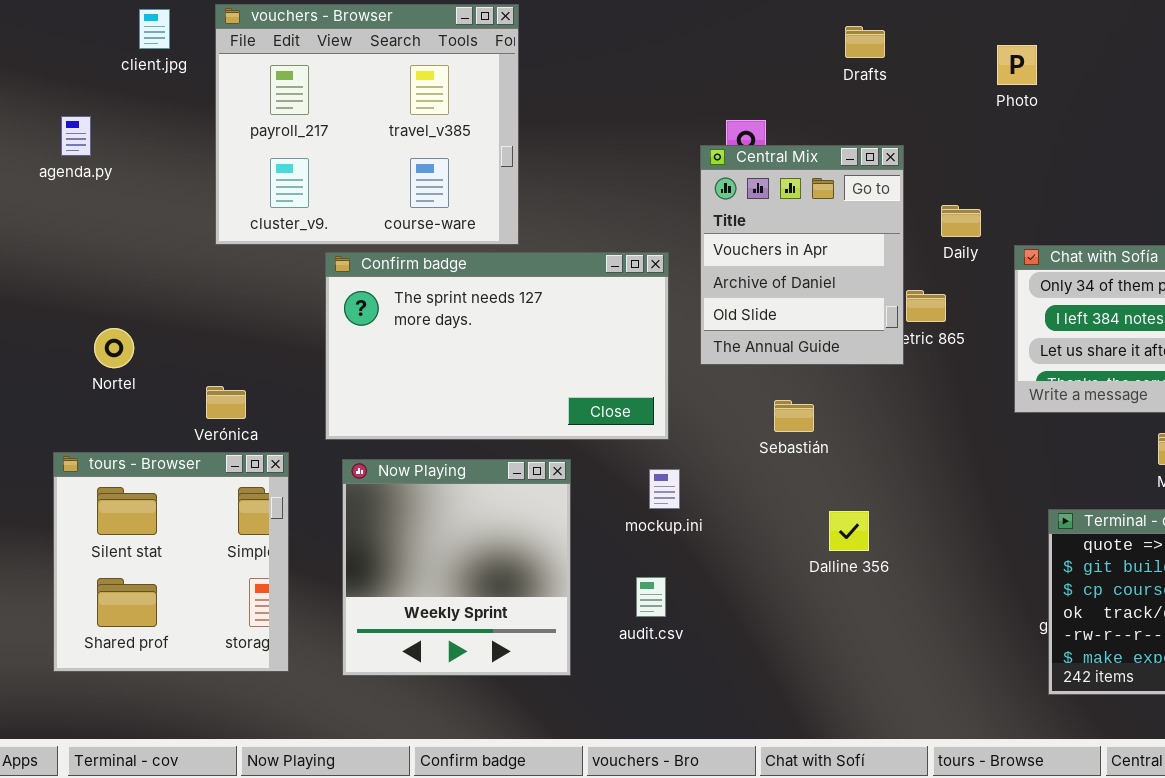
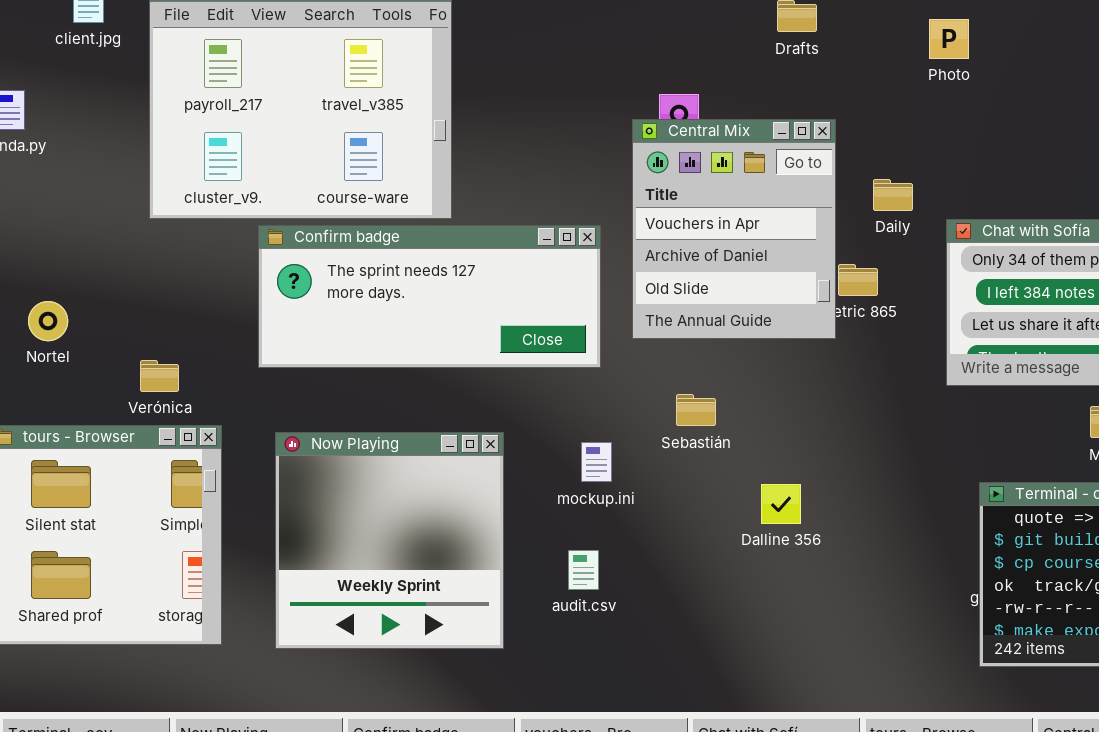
Confirm badge: [325,252,669,440] -> [258,225,601,368], resized
Sebastián: [774,400,814,432] -> [676,394,716,426], moved

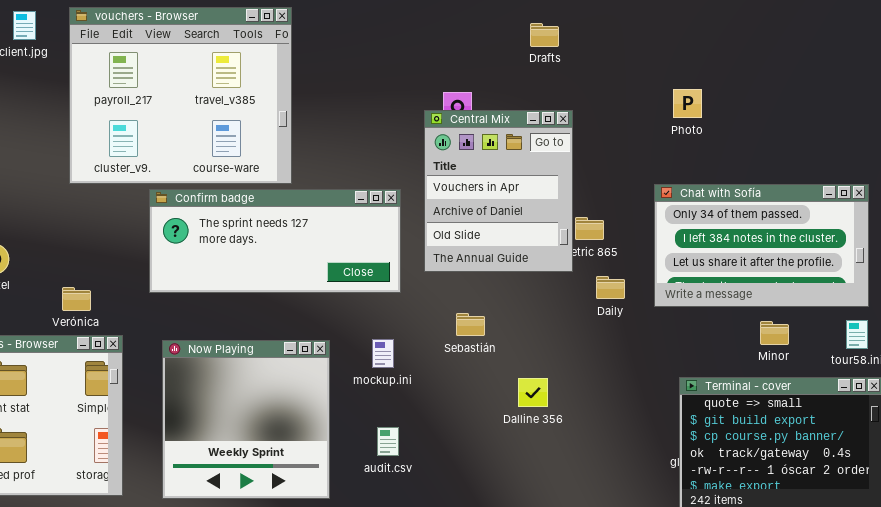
Photo: [929,19,969,59] -> [673,89,702,118], moved
Daily: [873,179,913,211] -> [596,276,625,299], moved
mockup.ini: [581,442,612,482] -> [372,339,394,368], moved

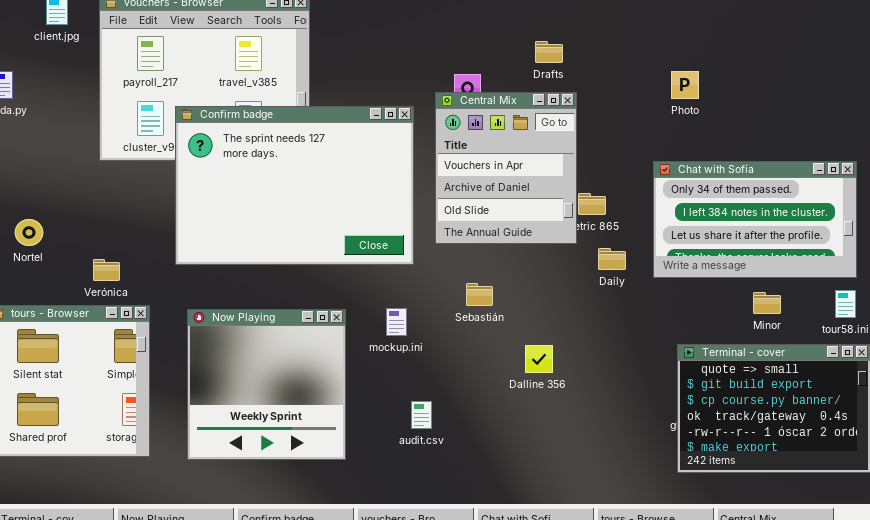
Drafts: [530,23,559,47] -> [535,41,563,63], moved
Confirm badge: [149,189,401,293] -> [175,106,414,265], resized
audit.csv: [377,427,399,456] -> [411,401,432,429], moved

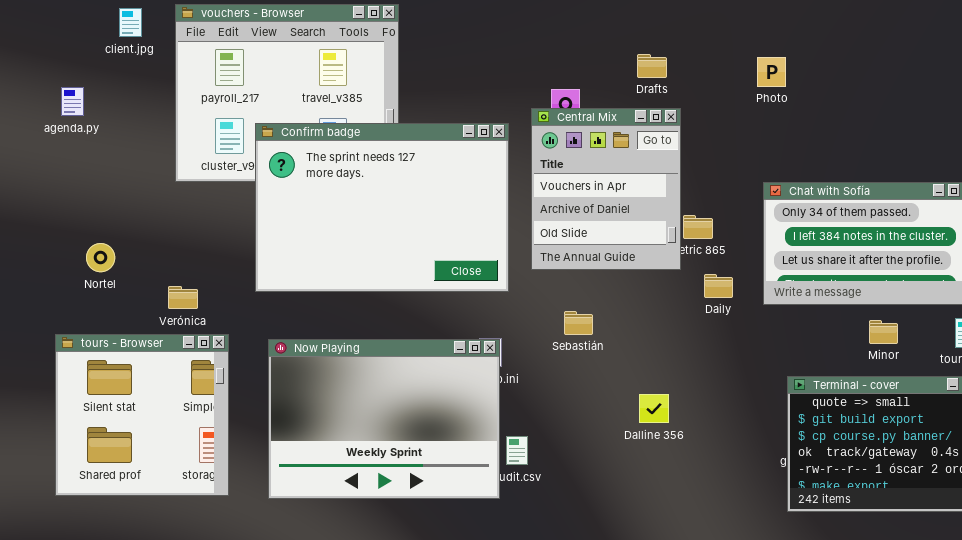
Photo: [671,71,699,99] -> [757,57,786,87], moved
Now Playing: [187,309,346,460] -> [268,339,500,499], resized
Dalline 356: [525,345,553,373] -> [639,394,669,423], moved

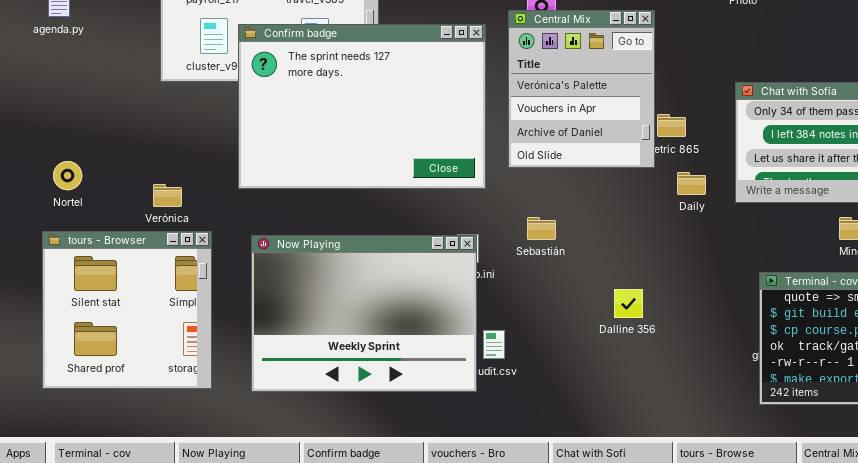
Central Mix: [531,108,681,270] -> [508,10,655,168], scrolled up 1 row
Nortel: [86,243,115,272] -> [53,161,82,190], moved
Sebastián: [564,311,593,335] -> [527,217,556,240], moved

